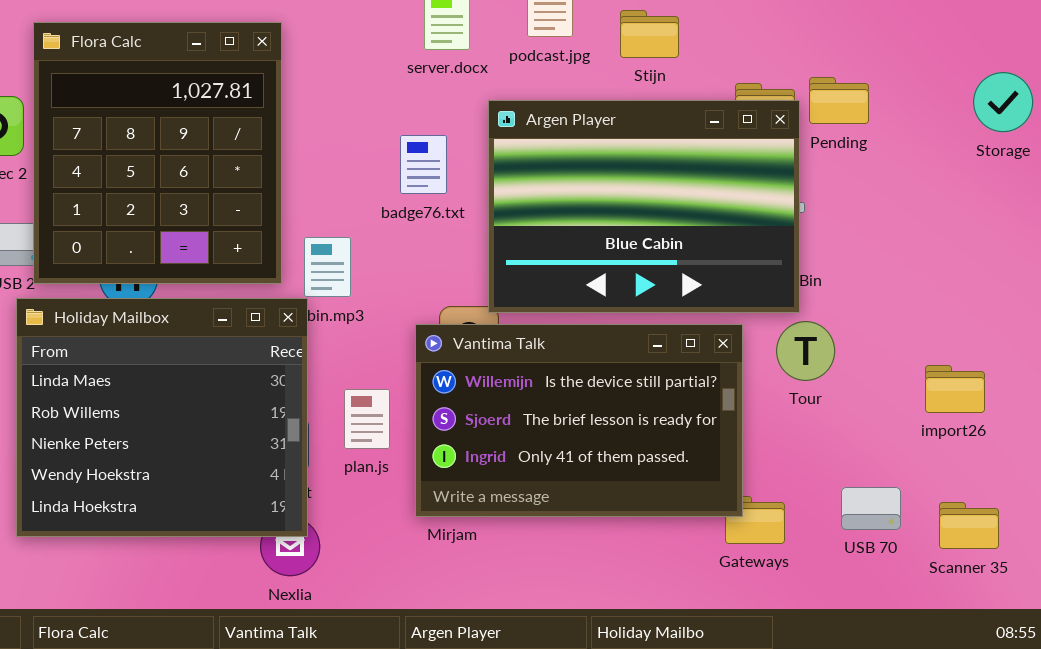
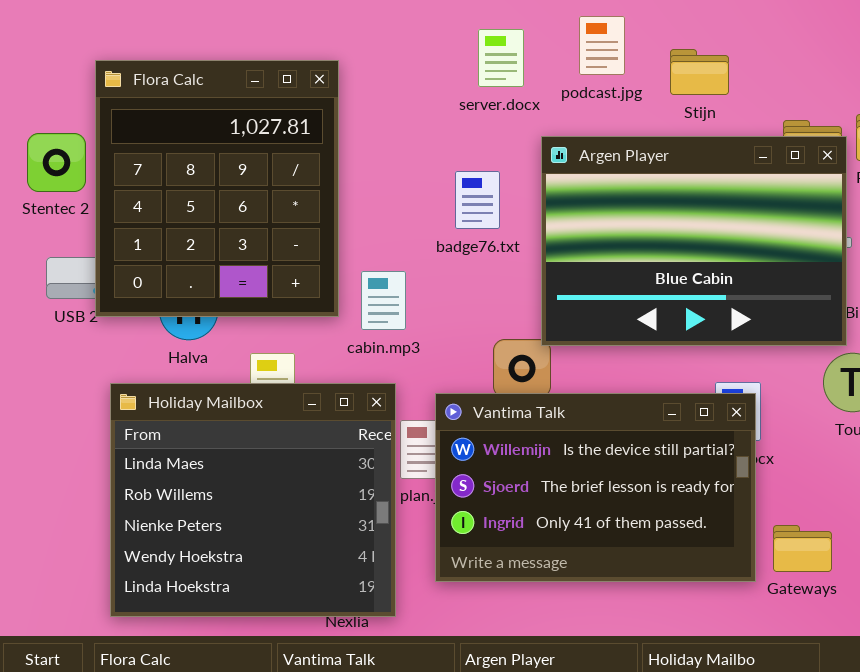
Holiday Mailbox: [16,298,308,537] -> [110,383,396,617], moved
Vantima Talk: [415,324,743,517] -> [435,393,756,582], moved

